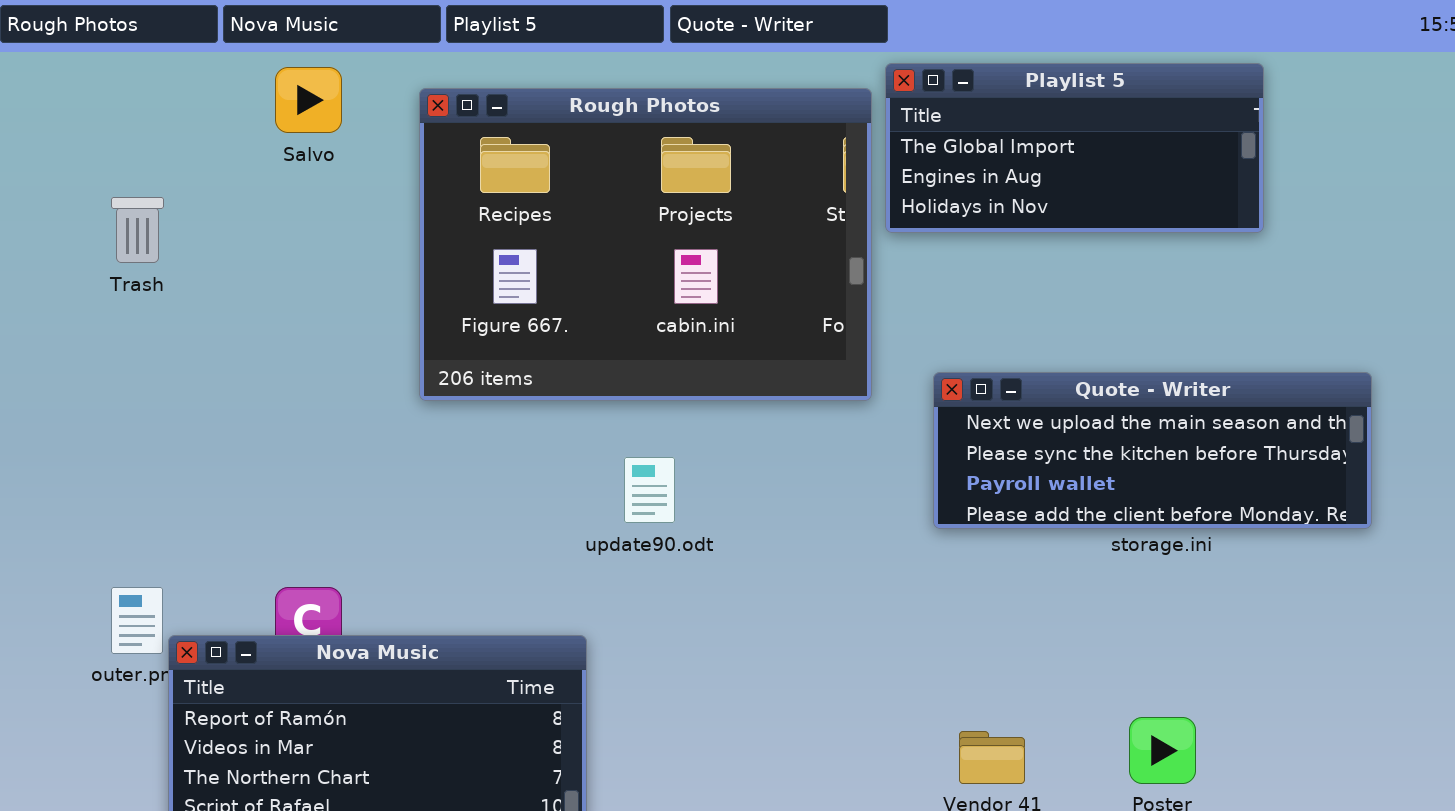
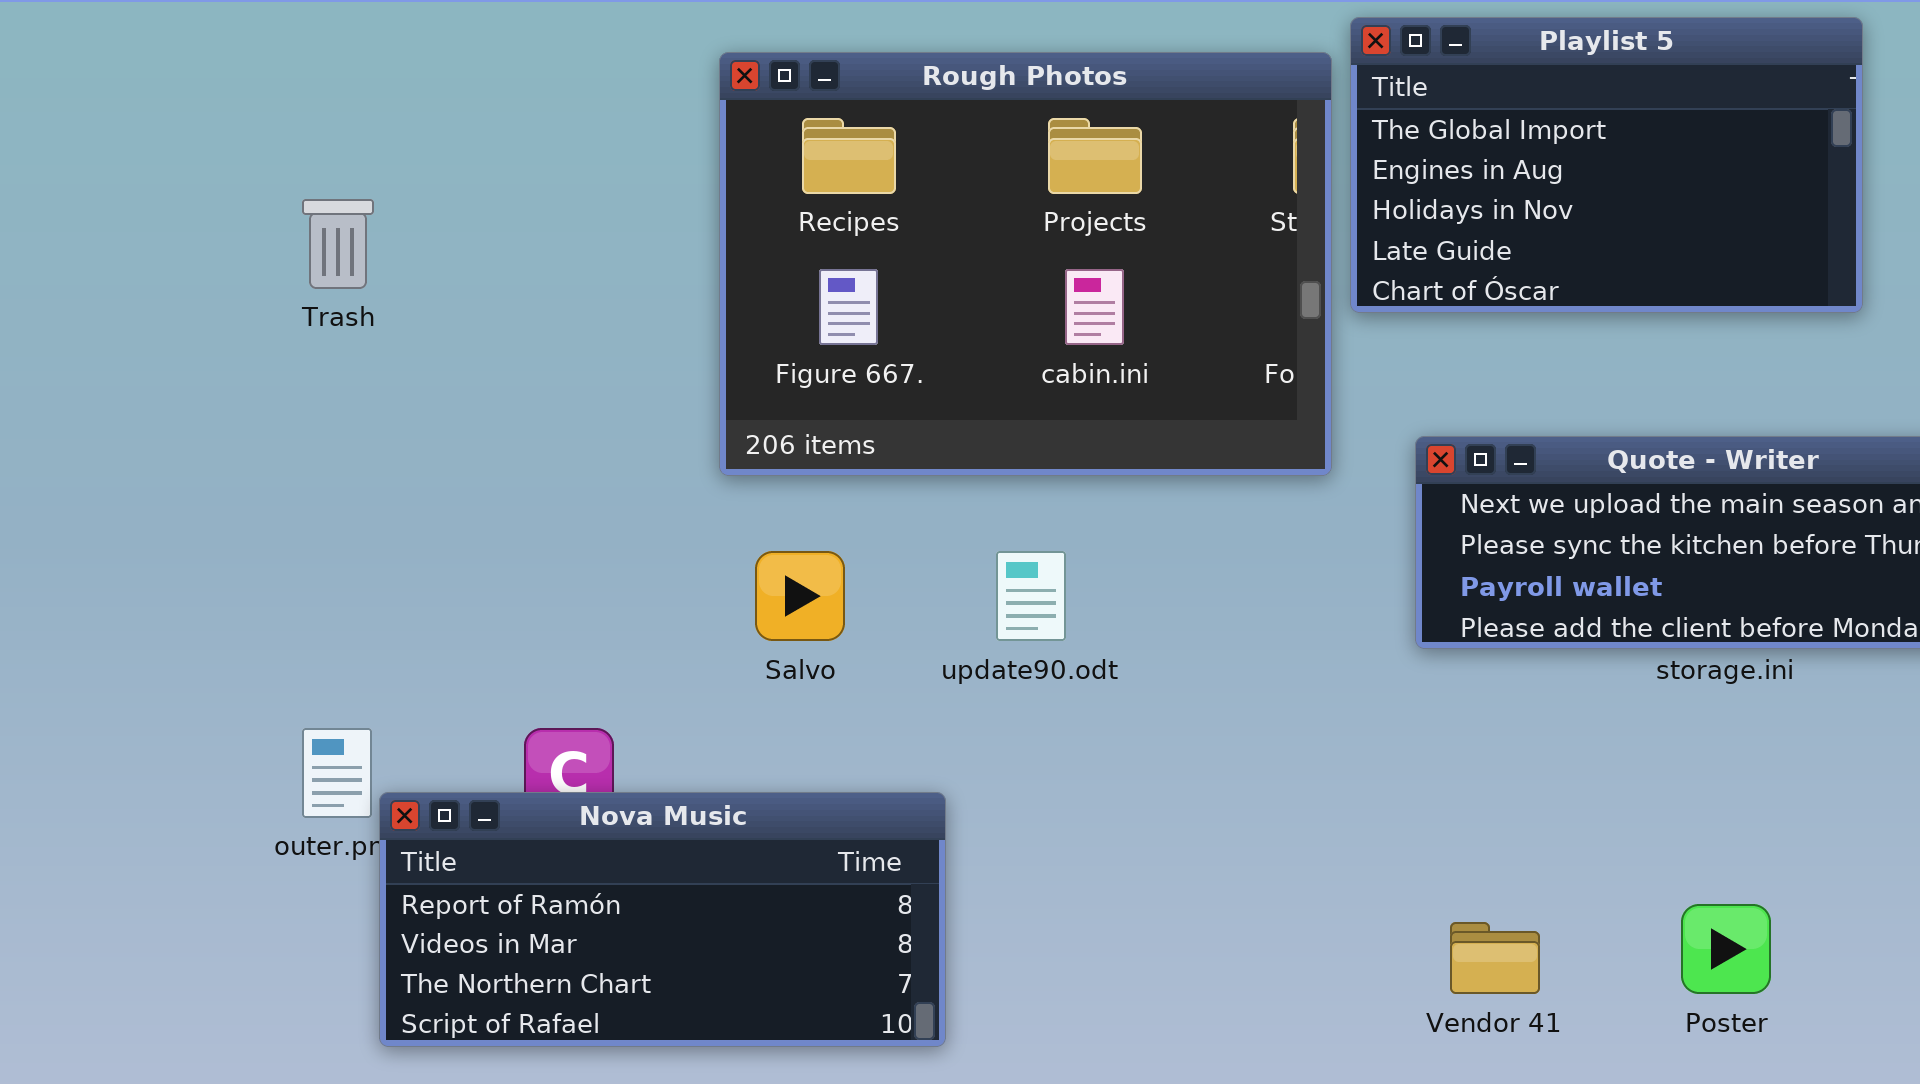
Playlist 5: [885,63,1264,233] -> [1350,17,1863,313], resized
Salvo: [275,67,342,133] -> [755,551,845,641], moved

